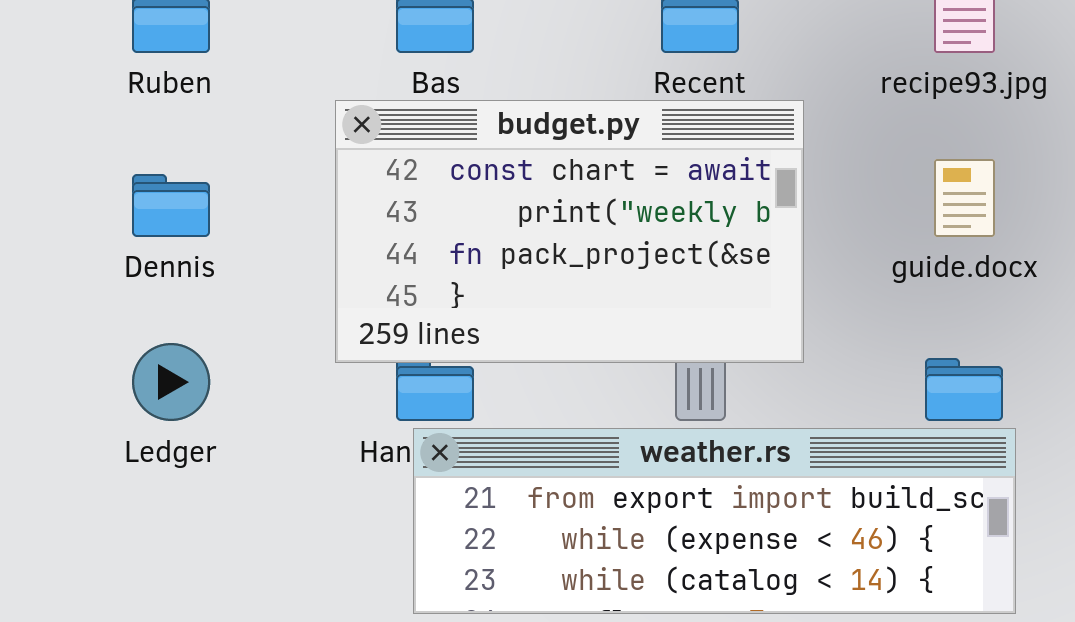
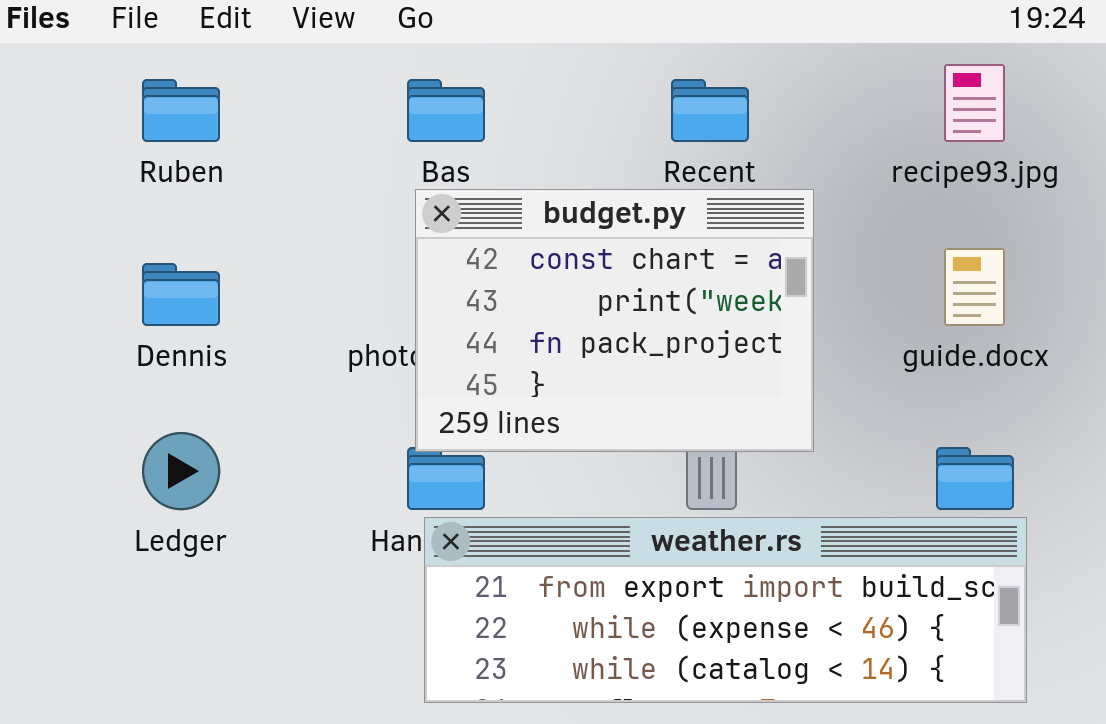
budget.py: [335,100,804,363] -> [415,189,814,452], resized

